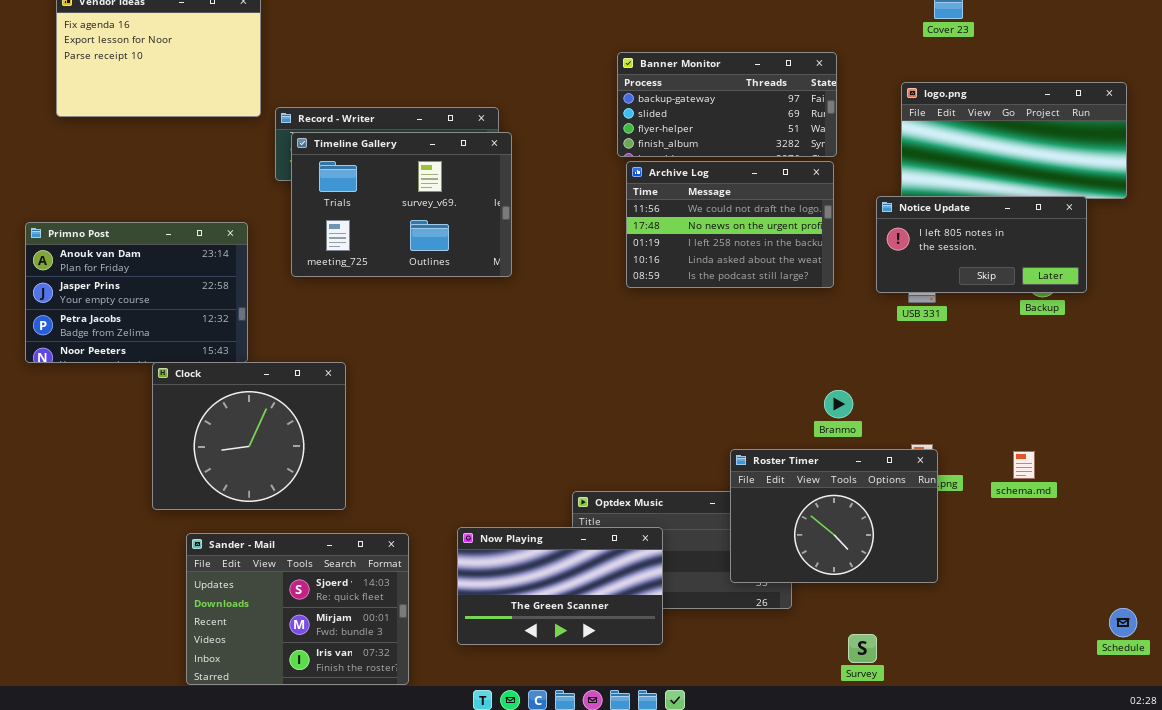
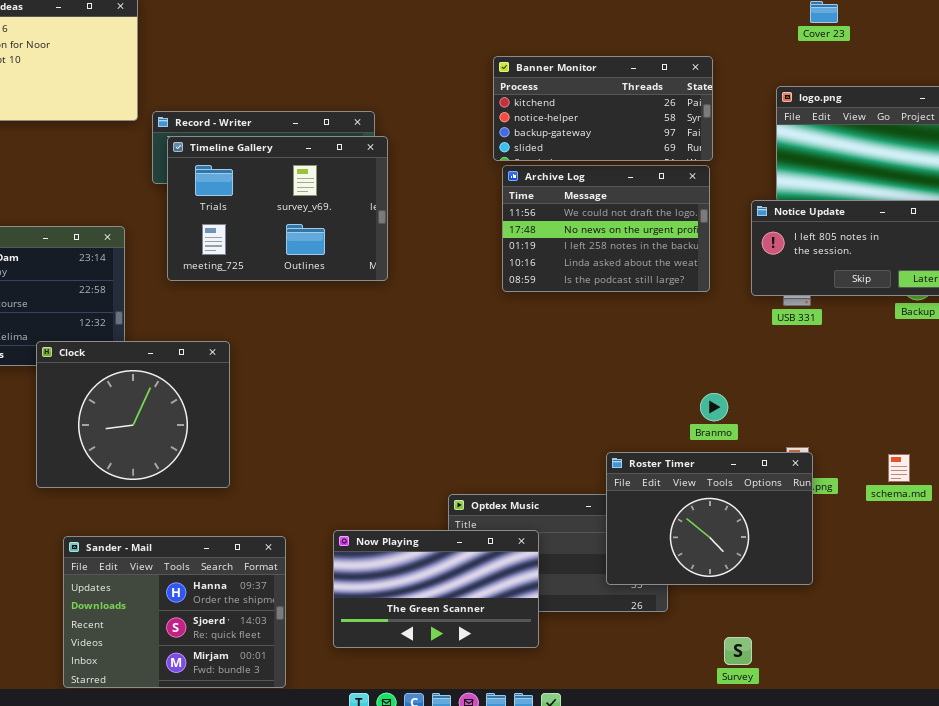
Banner Monitor: [617,52,837,157] -> [493,56,713,161], scrolled up 2 rows
Clock: [152,362,346,510] -> [36,341,230,488], moved
Sander - Mail: [186,533,409,685] -> [63,536,286,688], scrolled up 1 row

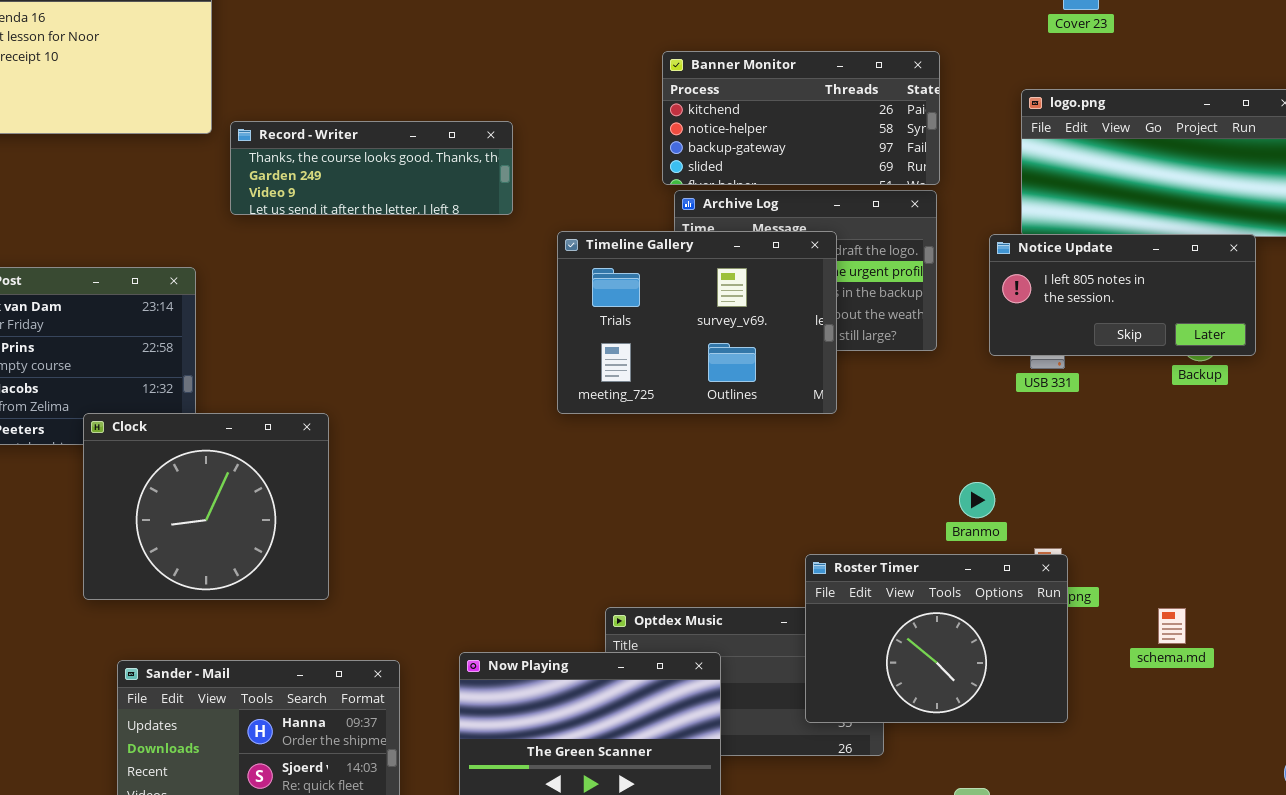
Timeline Gallery: [167,136,388,281] -> [557,231,837,414], moved
Branmo: [700,393,728,421] -> [959,482,995,518], moved
schema.md: [888,454,910,482] -> [1158,608,1186,644], moved

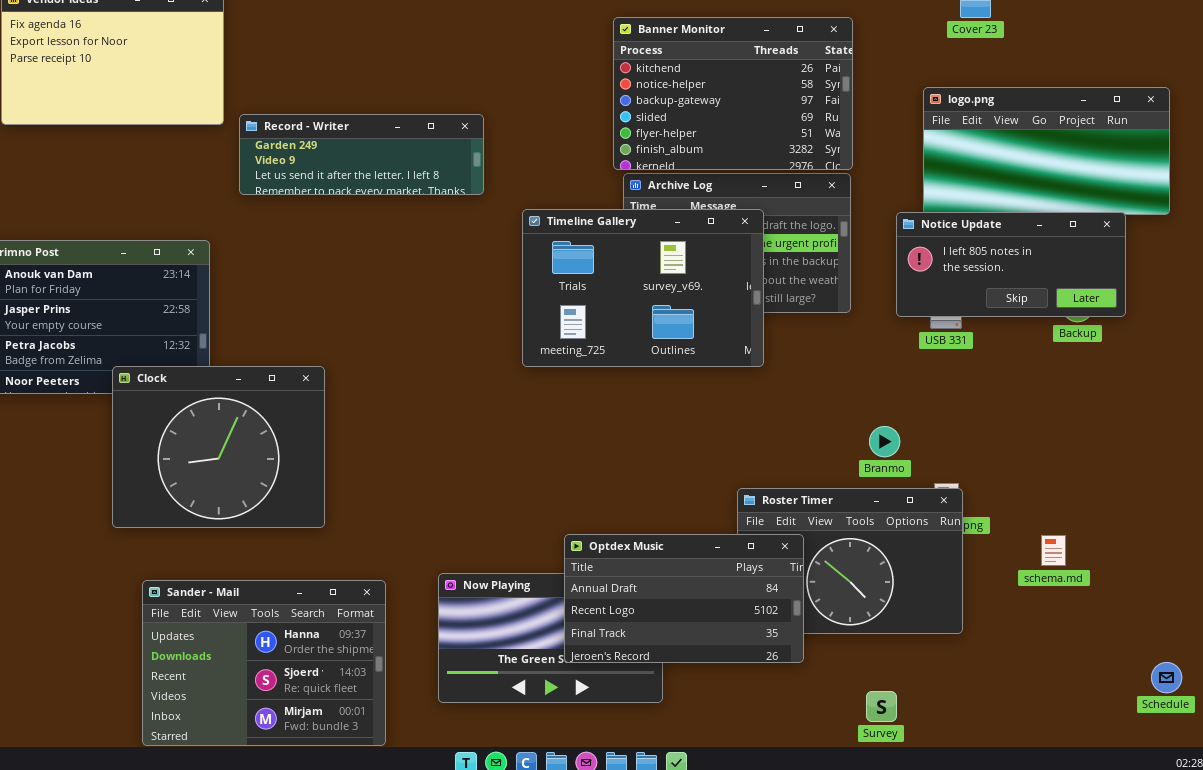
Banner Monitor: [662,51,940,185] -> [613,17,853,170], resized
Record - Writer: [230,121,513,215] -> [239,114,484,195], scrolled down 1 row
Optdex Music: [605,607,884,756] -> [564,534,804,663], raised

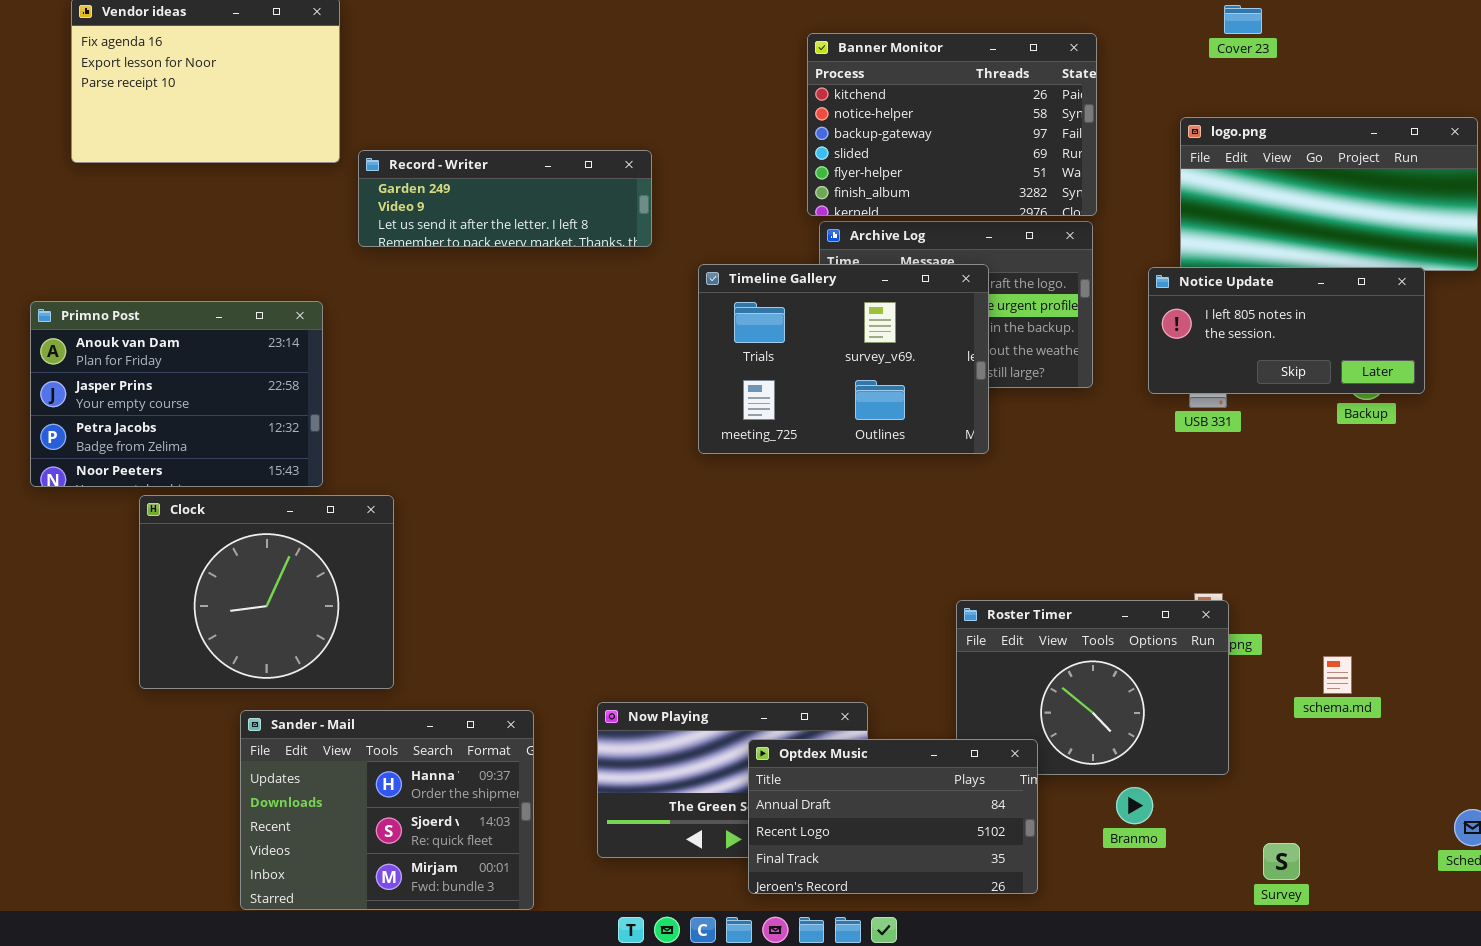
Clock: [112,366,325,528] -> [139,495,394,689], moved
Branmo: [869,426,900,457] -> [1116,787,1153,824], moved
Optdex Music: [564,534,804,663] -> [748,739,1038,894], moved
Survey: [866,691,897,722] -> [1263,843,1300,880], moved

